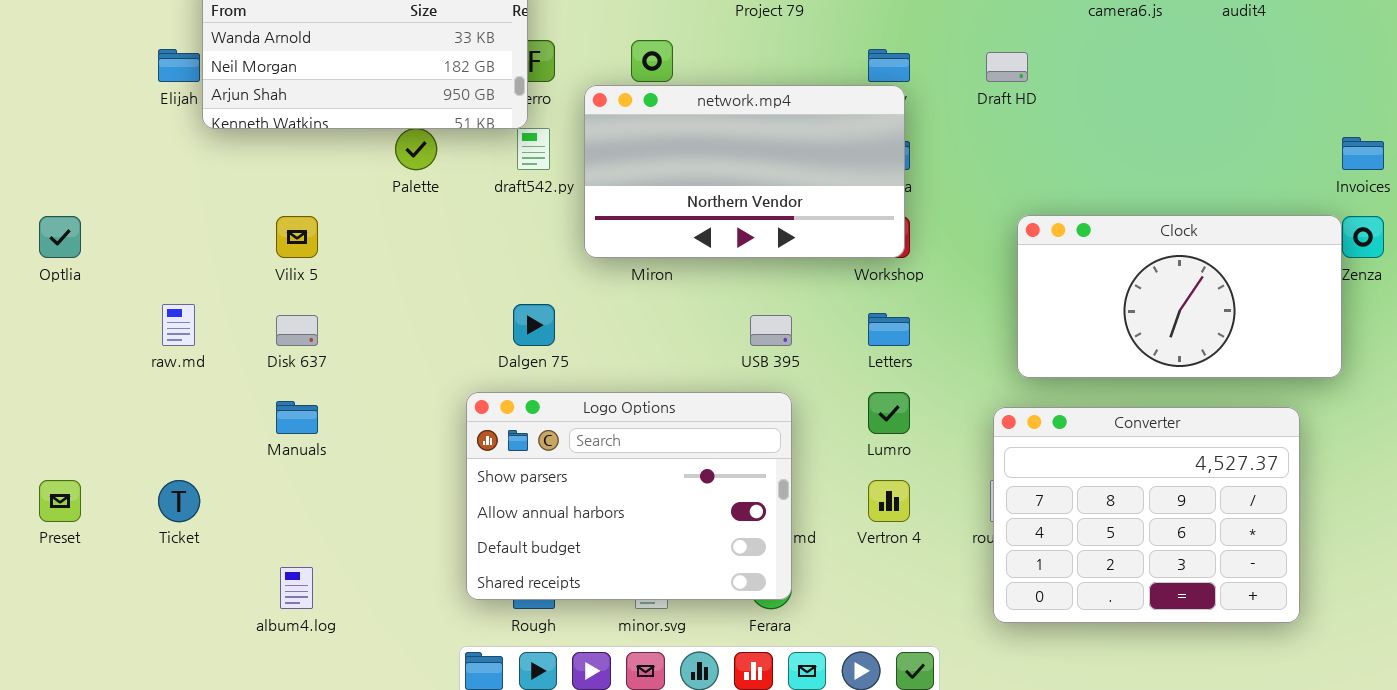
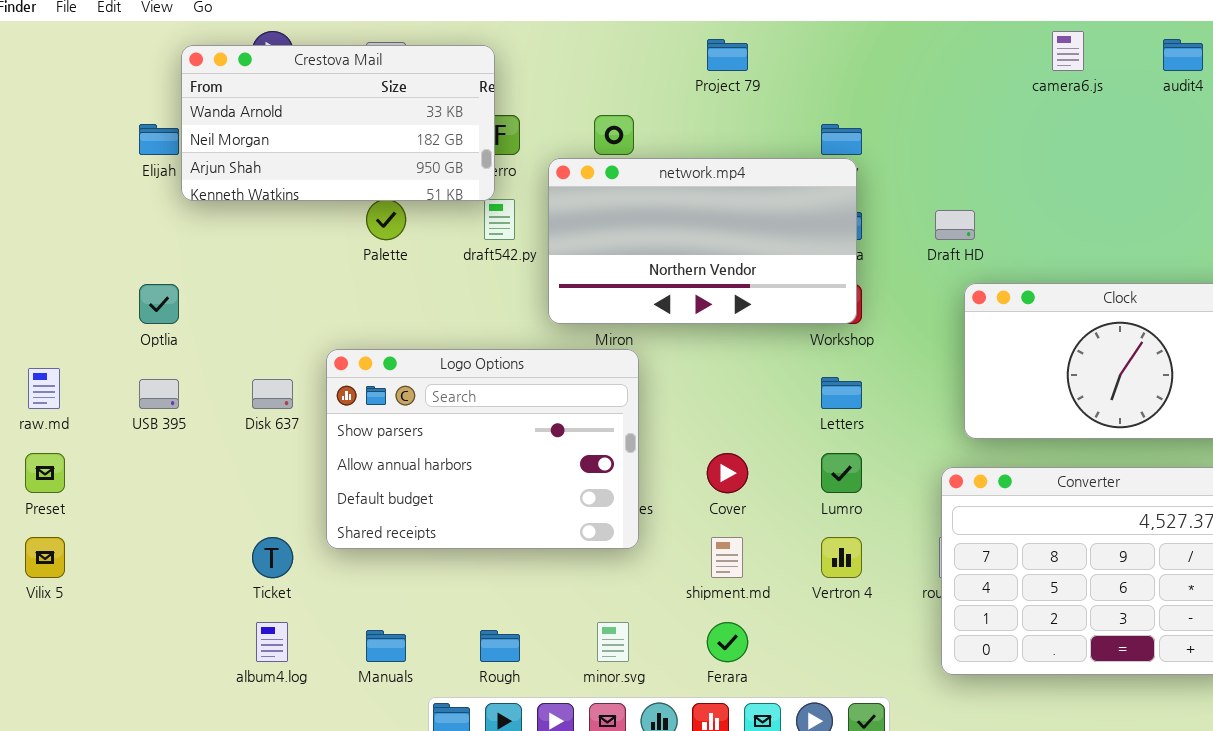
Draft HD: [986,52,1028,82] -> [935,210,975,240], moved
Optlia: [39,216,81,258] -> [139,284,179,324], moved
Vilix 5: [276,216,318,258] -> [25,537,65,578], moved
raw.md: [162,304,195,346] -> [28,368,60,409], moved
USB 395: [750,315,792,346] -> [139,379,179,409], moved
Logo Options: [466,392,792,600] -> [326,349,639,549], moved
Manuals: [276,401,318,434] -> [366,630,406,662], moved
Preset: [39,480,81,522] -> [25,453,65,493], moved
Ticket: [158,480,200,522] -> [252,537,293,578], moved

